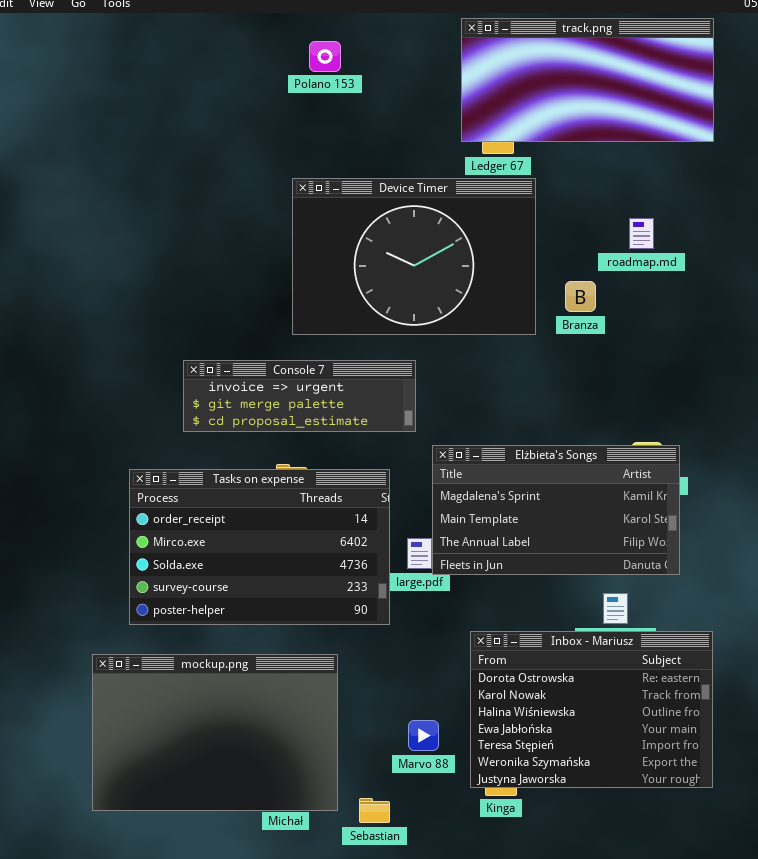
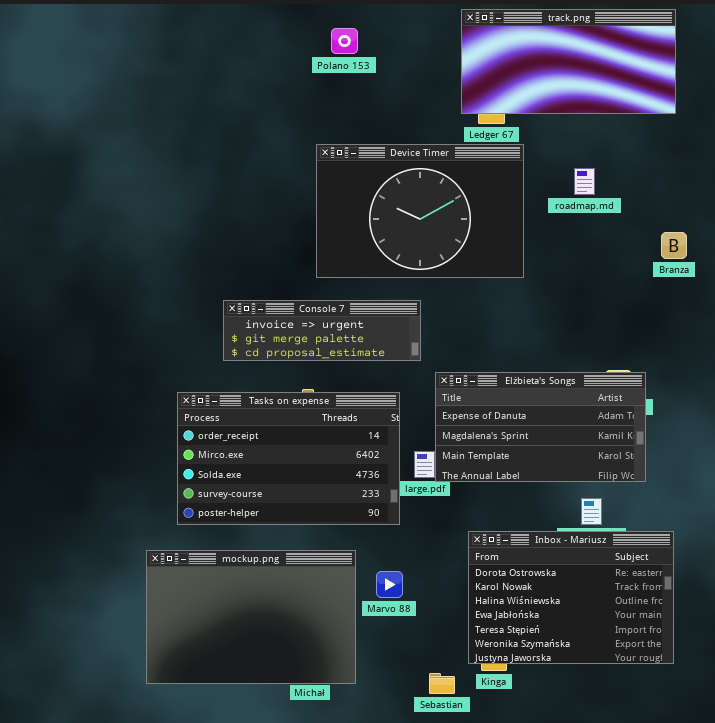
roadmap.md: [629,218,654,249] -> [574,168,595,195], moved
Branza: [565,281,596,312] -> [661,232,687,259], moved
Elżbieta's Songs: [432,445,680,575] -> [435,372,646,482], scrolled up 1 row
Marvo 88: [408,720,439,751] -> [376,571,403,598], moved
Sebastian: [359,798,390,823] -> [429,673,455,694], moved

